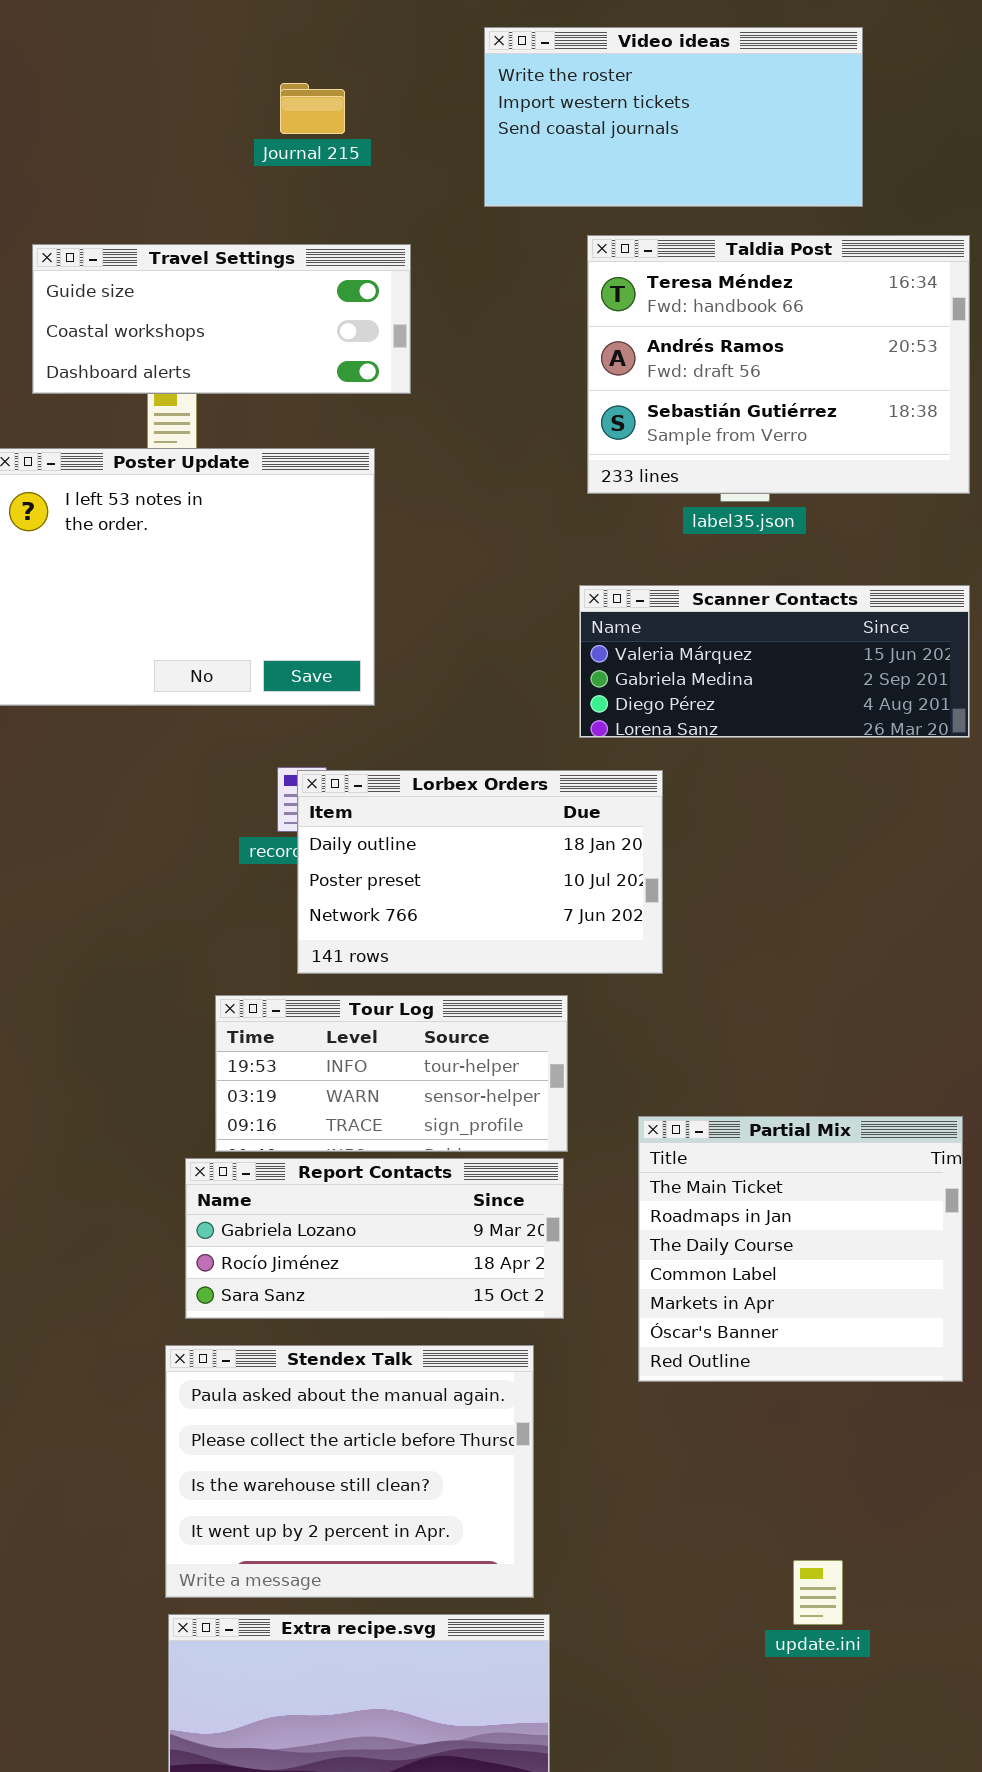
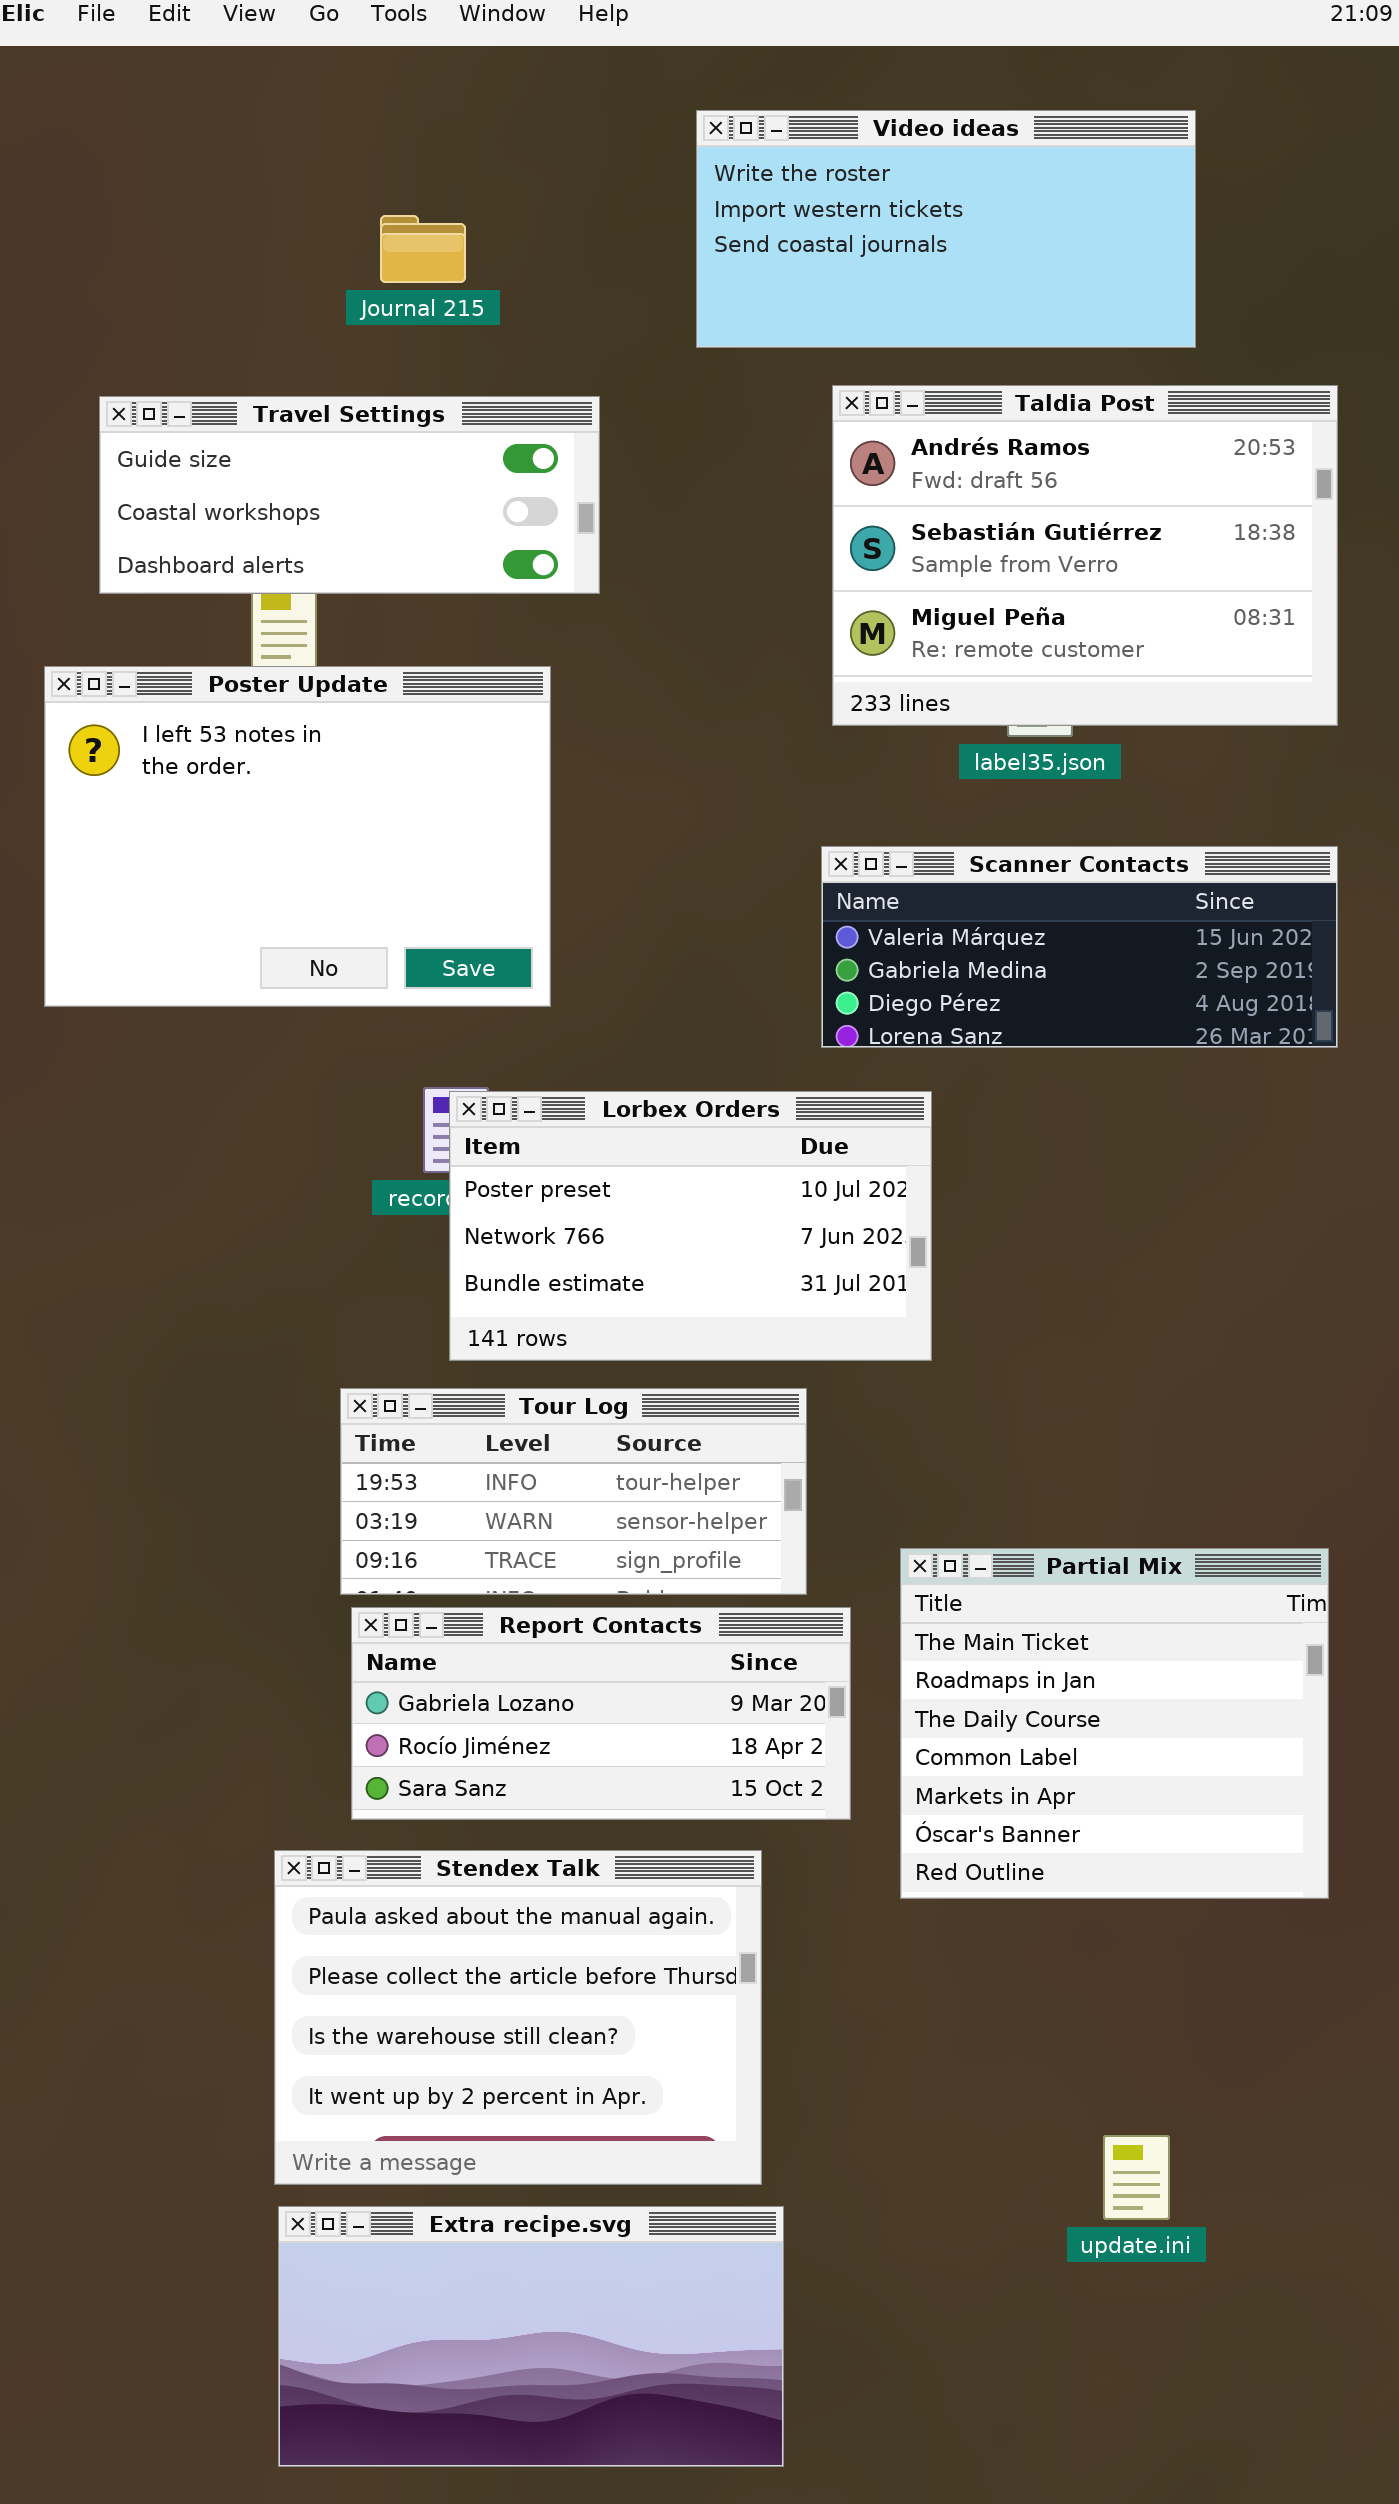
Journal 215: [280,83,345,134] -> [380,215,466,283], moved
Taldia Post: [587,235,970,494] -> [832,385,1338,726], scrolled down 1 row
Lorbex Orders: [297,770,663,974] -> [449,1091,932,1361], scrolled down 1 row
Report Contacts: [185,1158,564,1319] -> [351,1607,851,1820], moved

